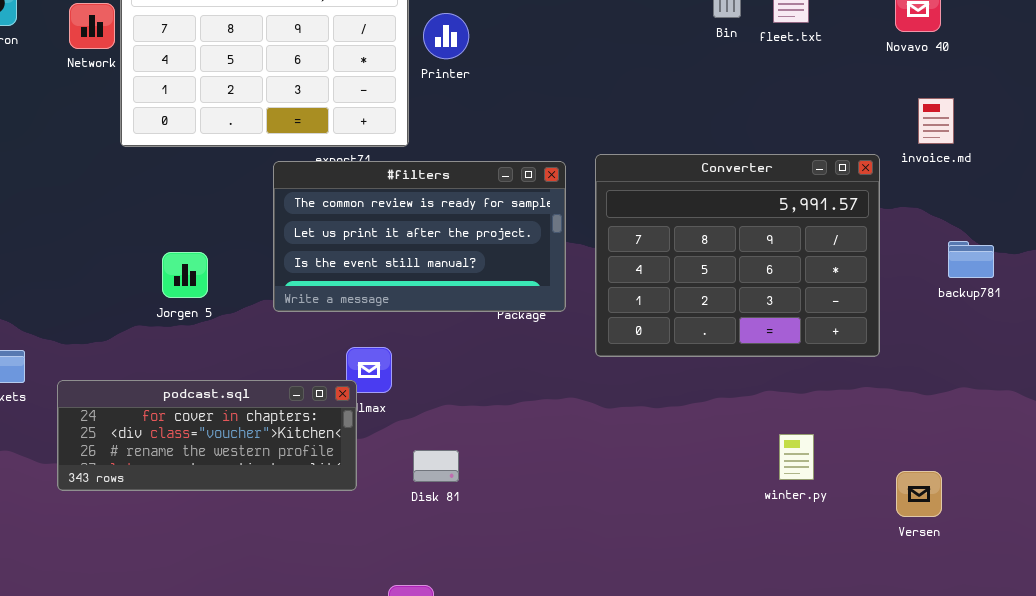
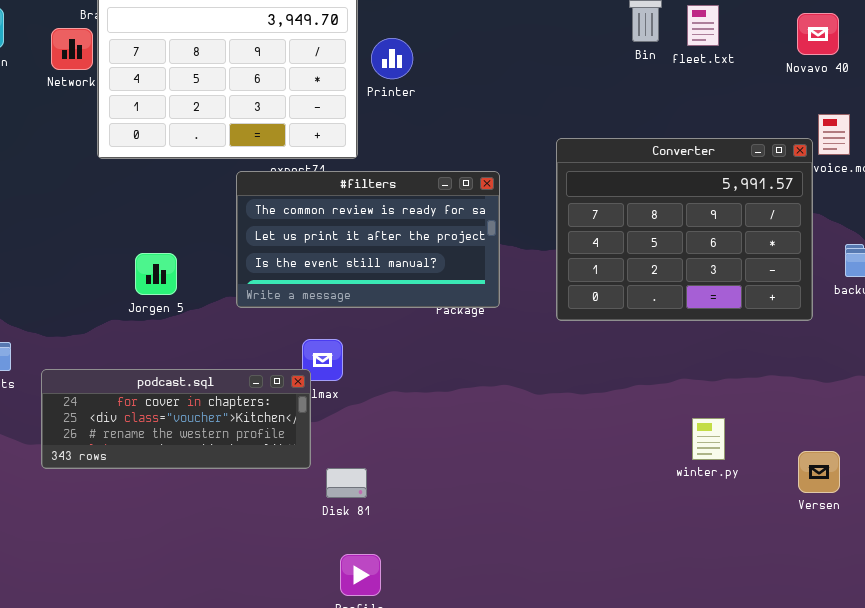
Converter: [595,154,880,357] -> [556,138,813,321], moved
Disk 81: [413,450,459,482] -> [326,468,367,498], moved

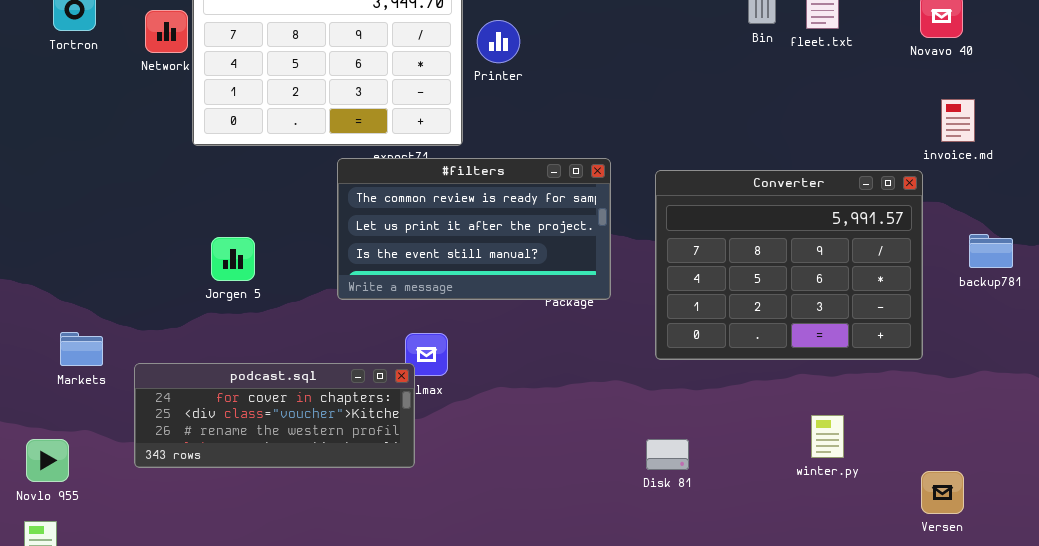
Converter: [556,138,813,321] -> [655,170,923,360], moved
Jorgen 5: [135,253,177,295] -> [211,237,255,281], moved
Versen: [798,451,840,493] -> [921,471,964,514], moved
Disk 81: [326,468,367,498] -> [646,439,689,470], moved

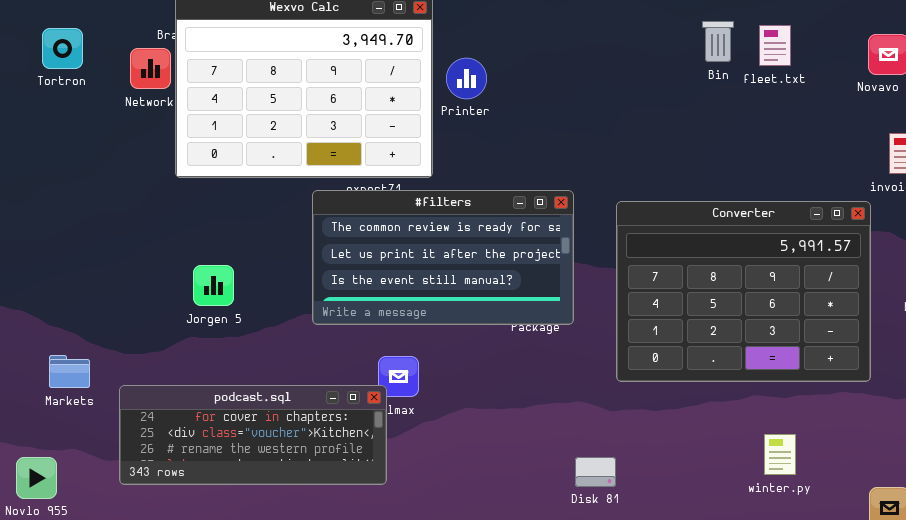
Disk 81: [646,439,689,470] -> [575,457,616,487], moved

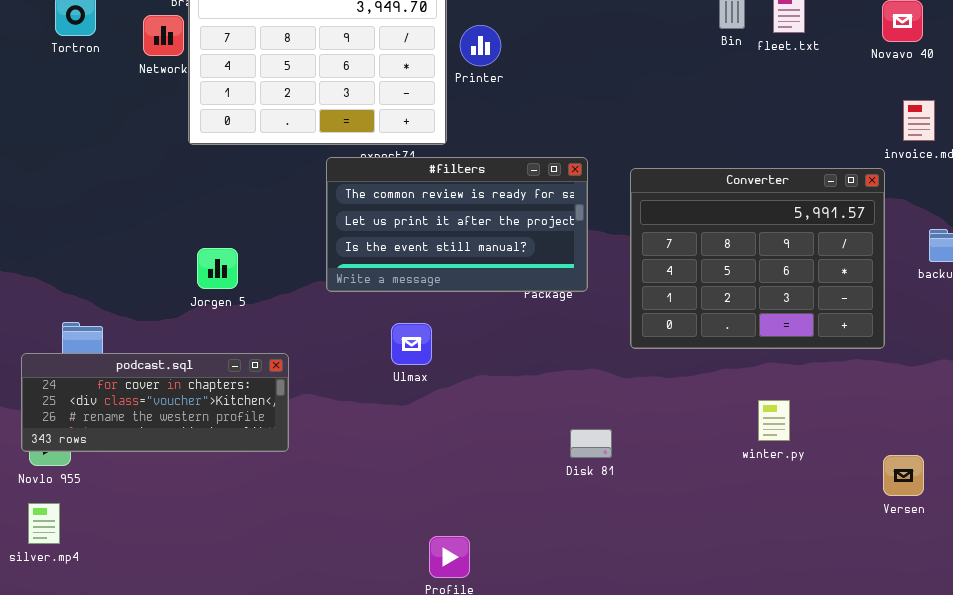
Jorgen 5: [193,265,234,306] -> [197,248,238,289], moved
podcast.sql: [119,385,387,485] -> [21,353,289,452], moved
winter.py: [764,434,796,475] -> [758,400,790,441], moved
Disk 81: [575,457,616,487] -> [570,429,612,458], moved

